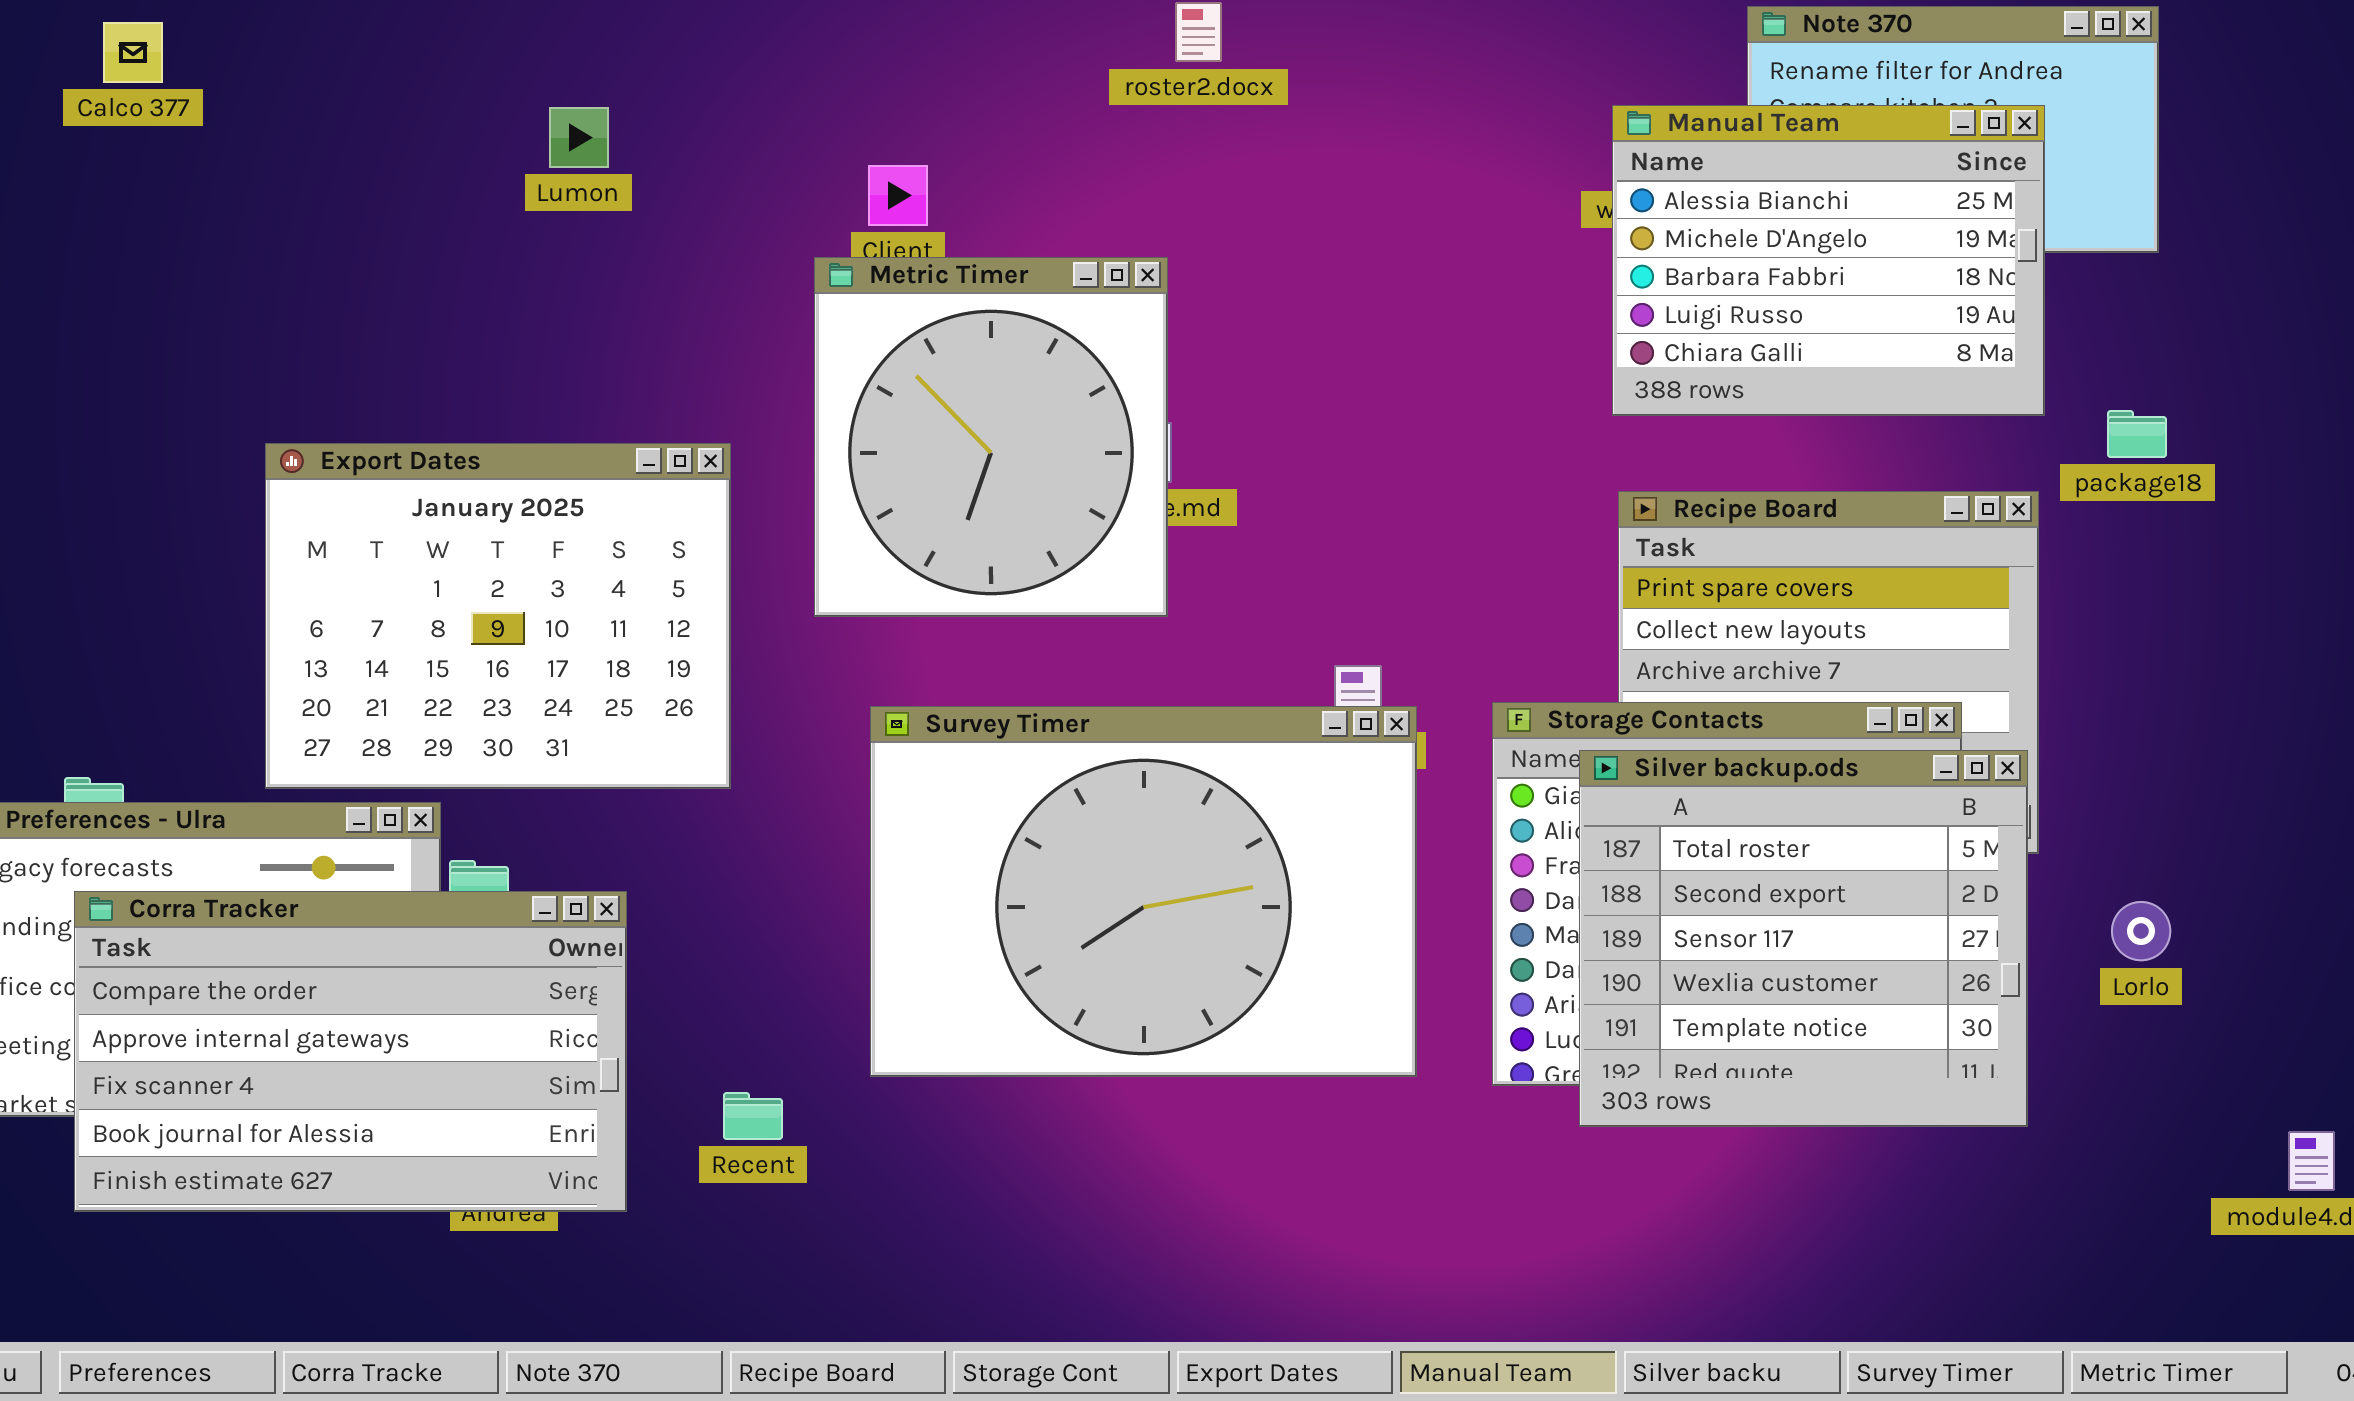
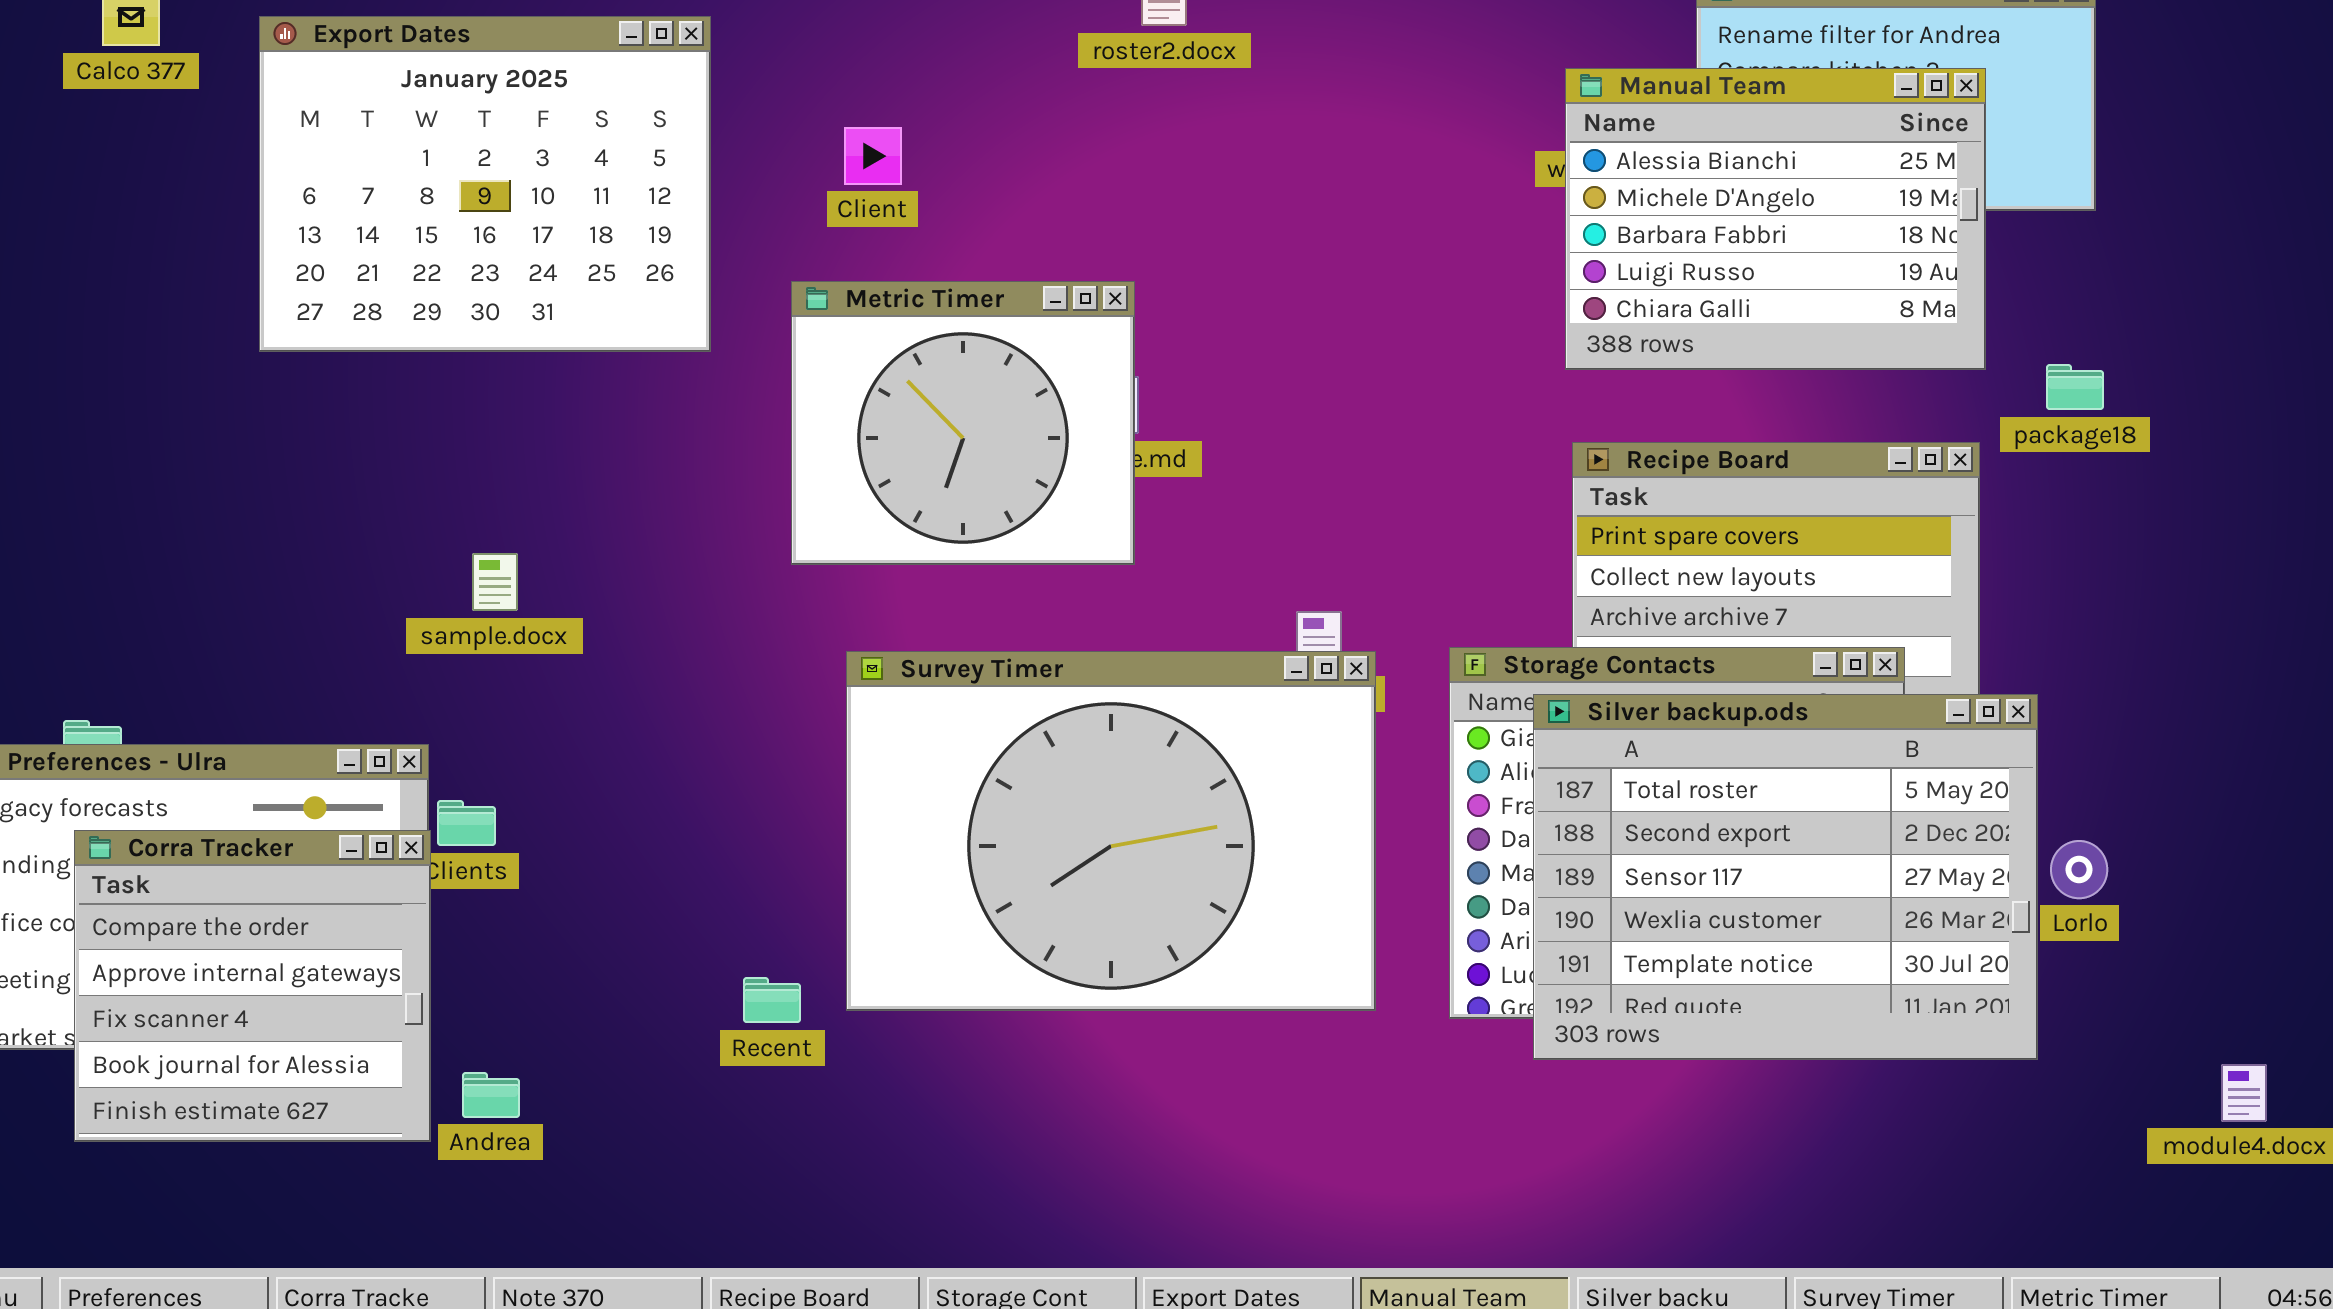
Metric Timer: [814,257,1168,617] -> [791,281,1135,565], resized
Export Dates: [265,443,731,789] -> [259,16,711,352], moved
Silver backup.ods: [1579,750,2028,1127] -> [1533,694,2038,1060], resized
Corra Tracker: [74,891,627,1212] -> [74,830,431,1142], resized
Recent: [723,1092,783,1140] -> [743,977,801,1023], moved

